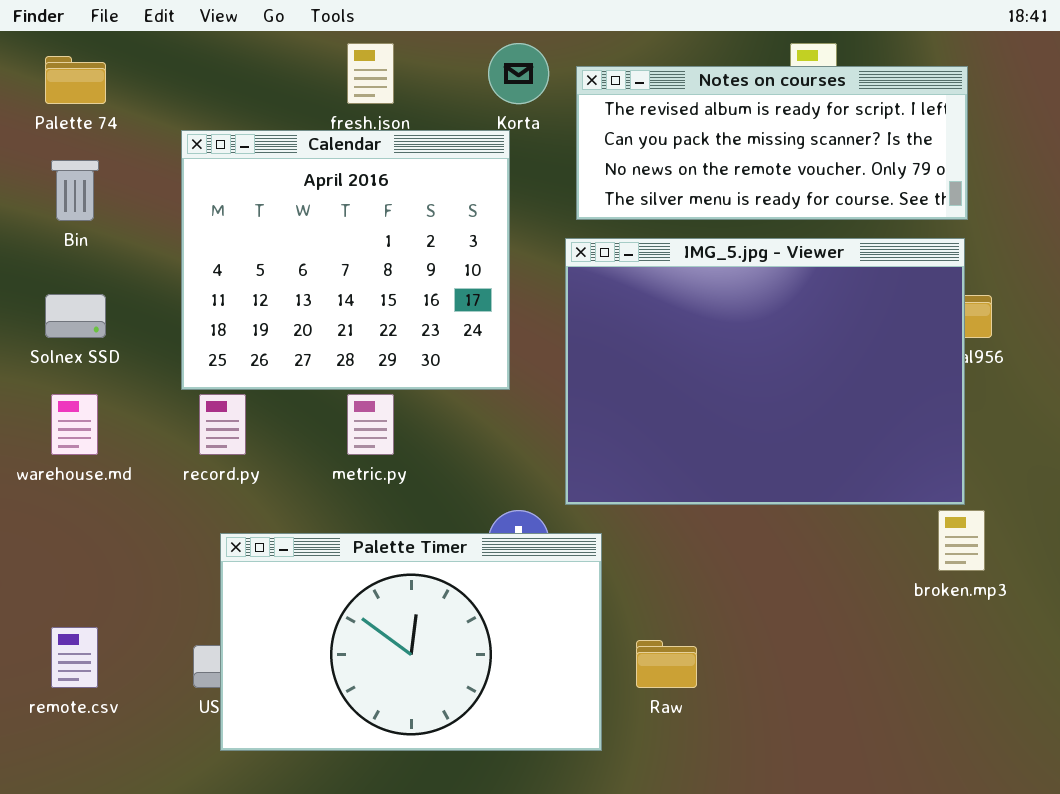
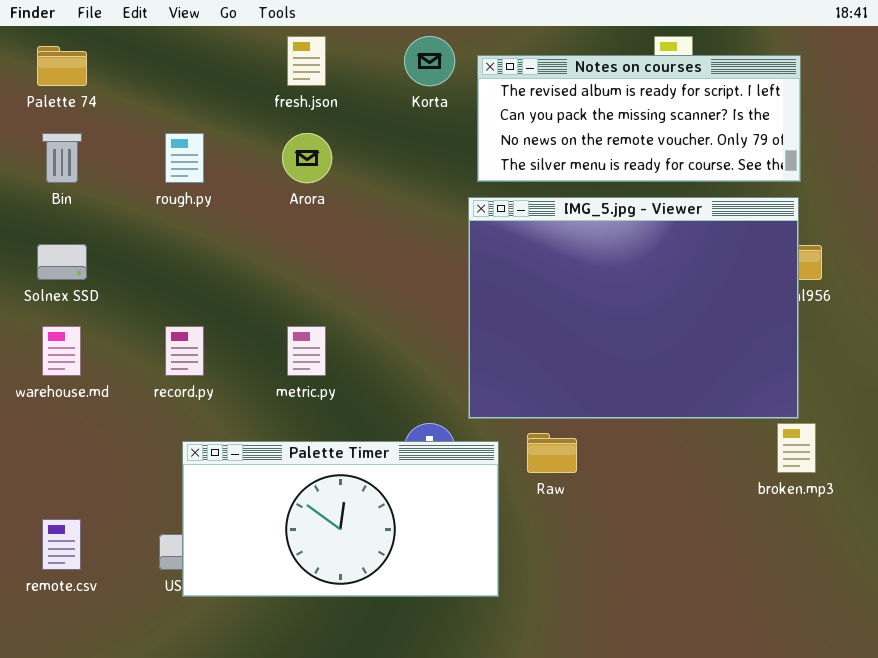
Calendar: [181,130,510,390] -> none, closed
Palette Timer: [220,533,602,751] -> [182,441,499,597], resized
Raw: [636,640,697,688] -> [527,433,577,473], moved

